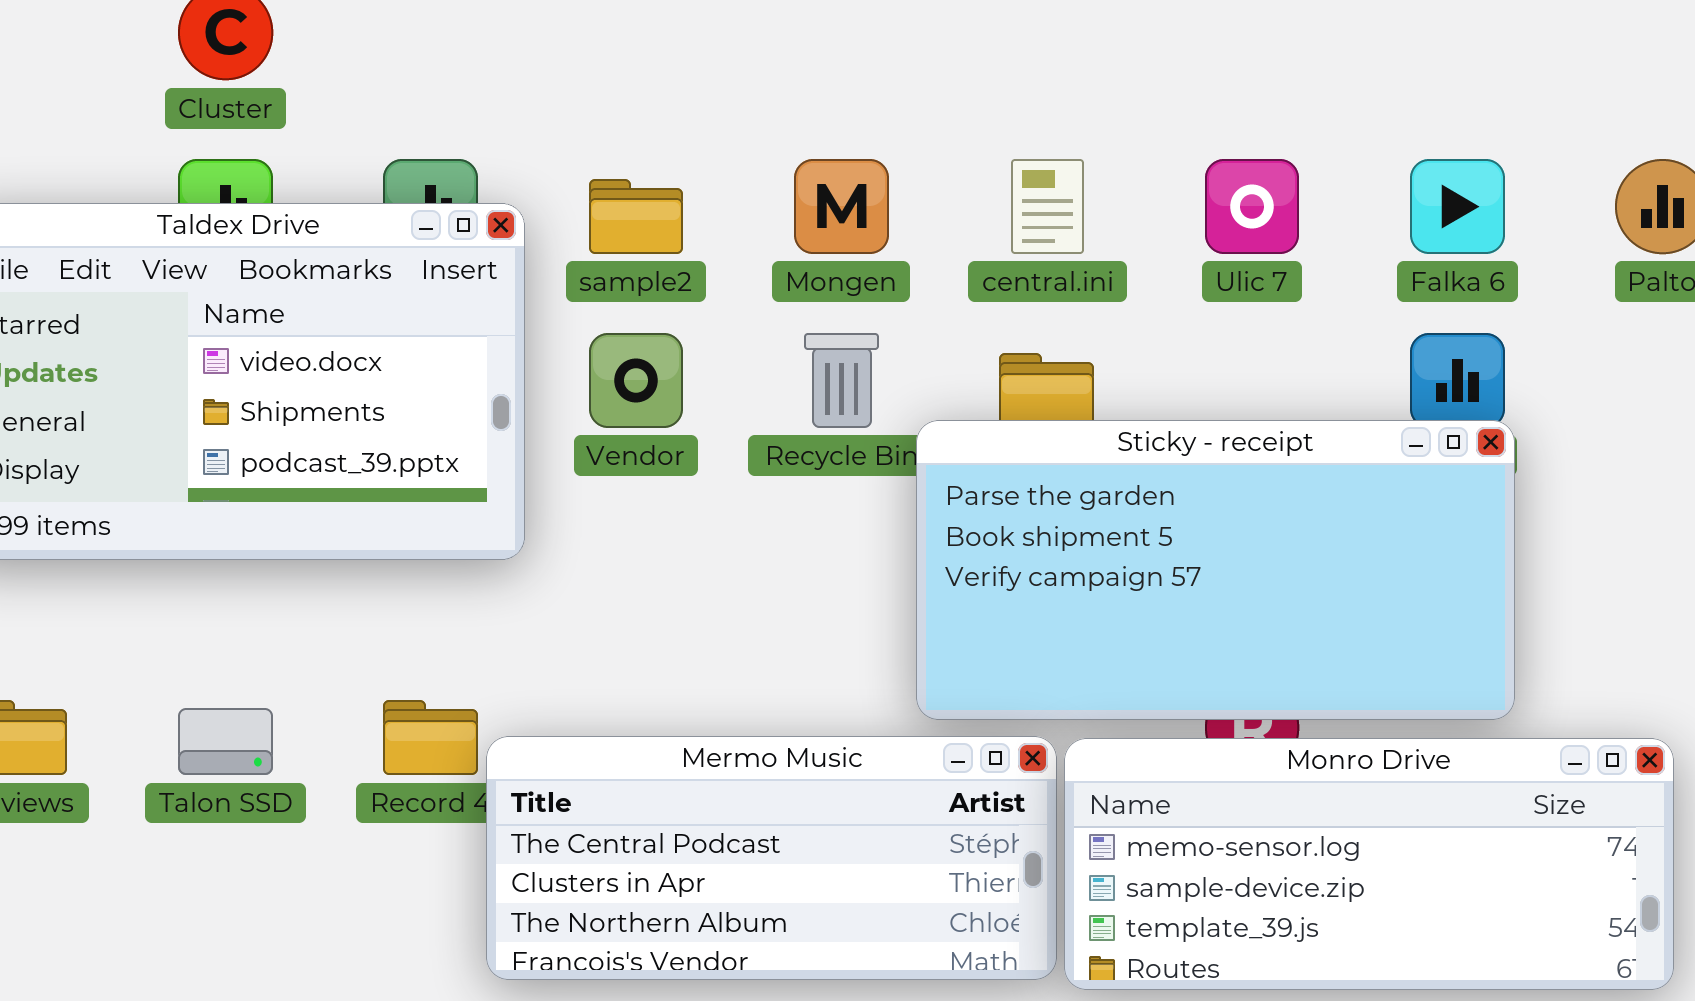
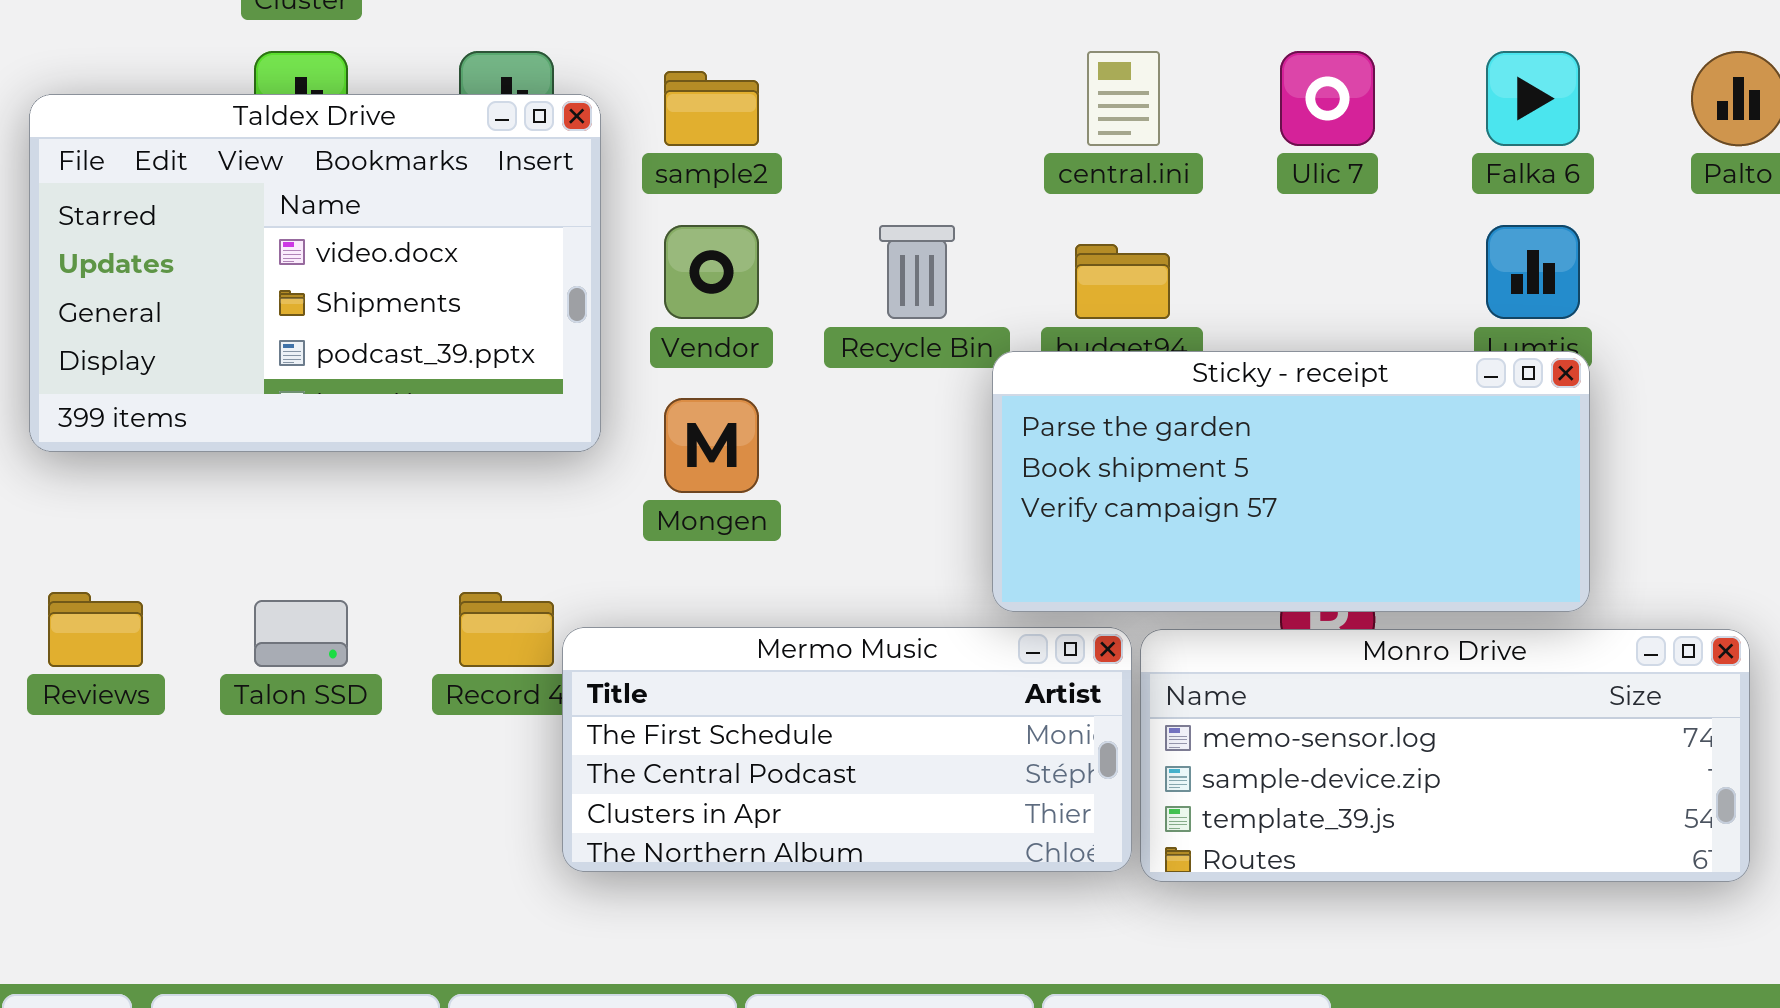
Mongen: [794,159,889,254] -> [664,398,759,493], moved
Sticky - receipt: [916,420,1515,720] -> [992,351,1590,612], resized
Mermo Music: [486,736,1057,980] -> [562,627,1132,872], scrolled up 1 row

